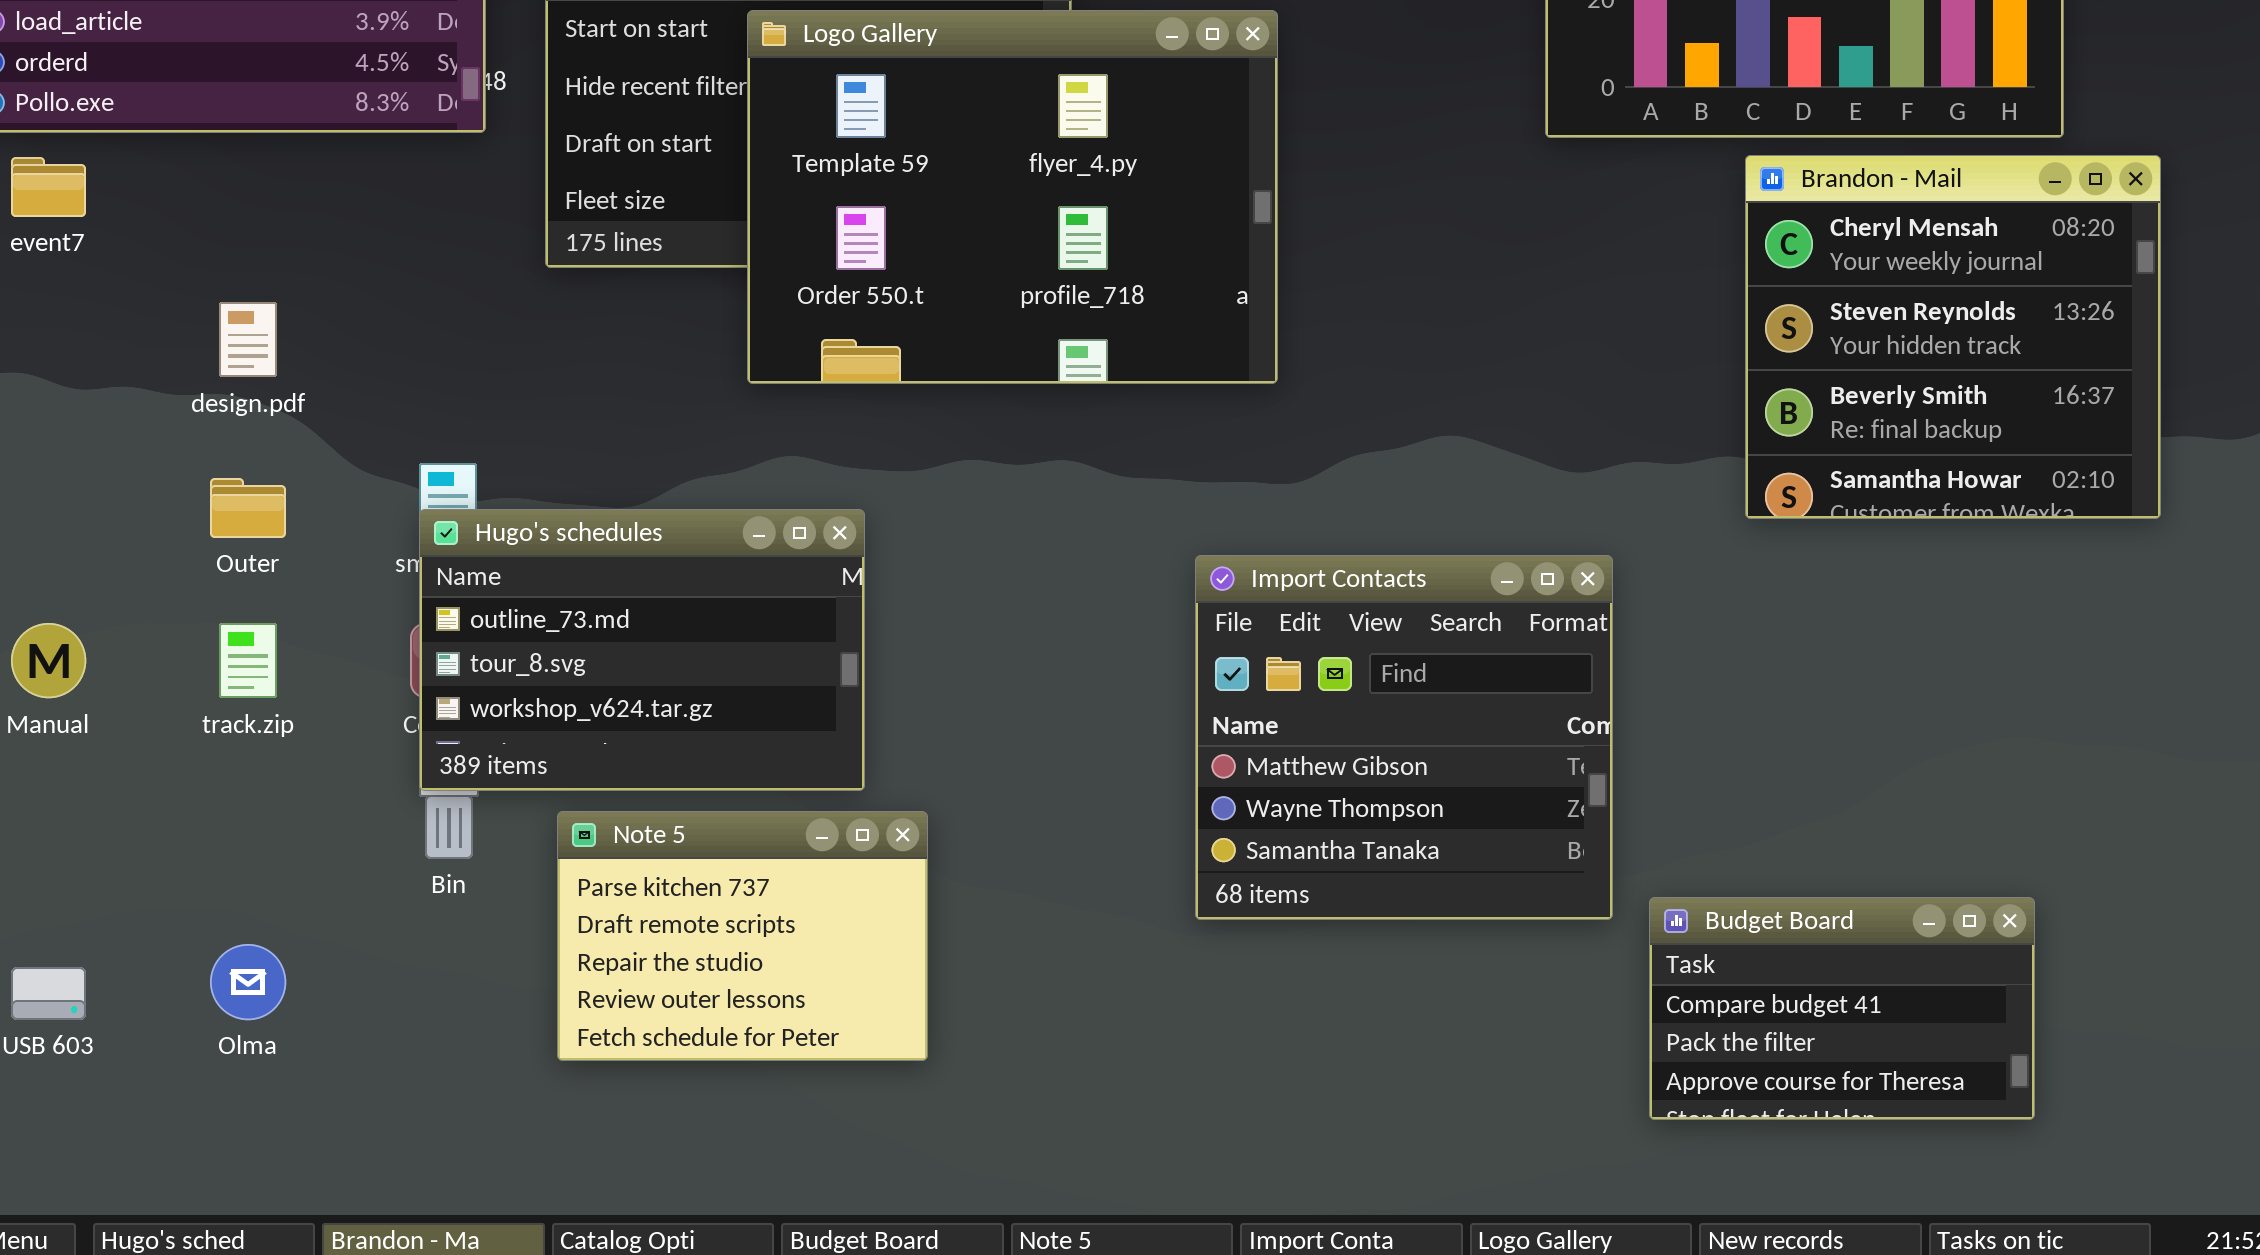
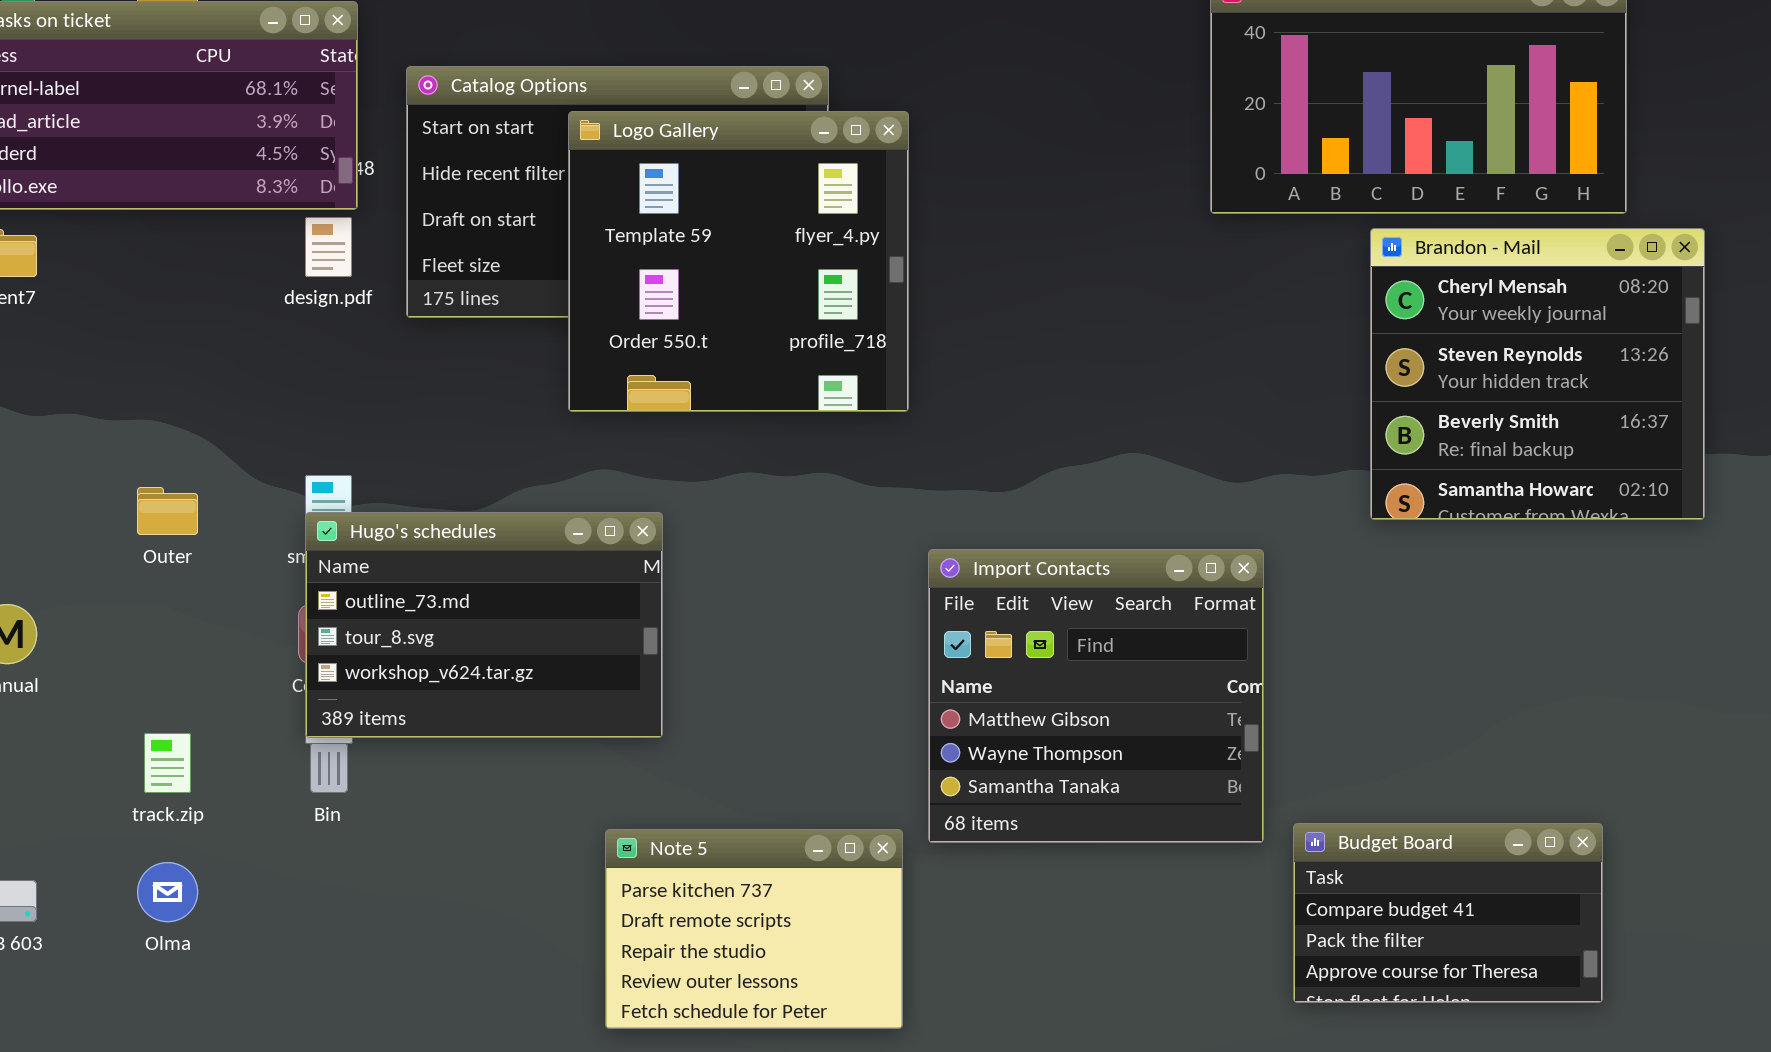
Logo Gallery: [747,10,1278,384] -> [568,111,909,412], resized
design.pdf: [219,302,277,377] -> [305,217,352,277], moved
track.zip: [219,623,277,698] -> [144,733,191,793], moved
Note 5: [557,811,928,1061] -> [605,829,903,1029], moved

